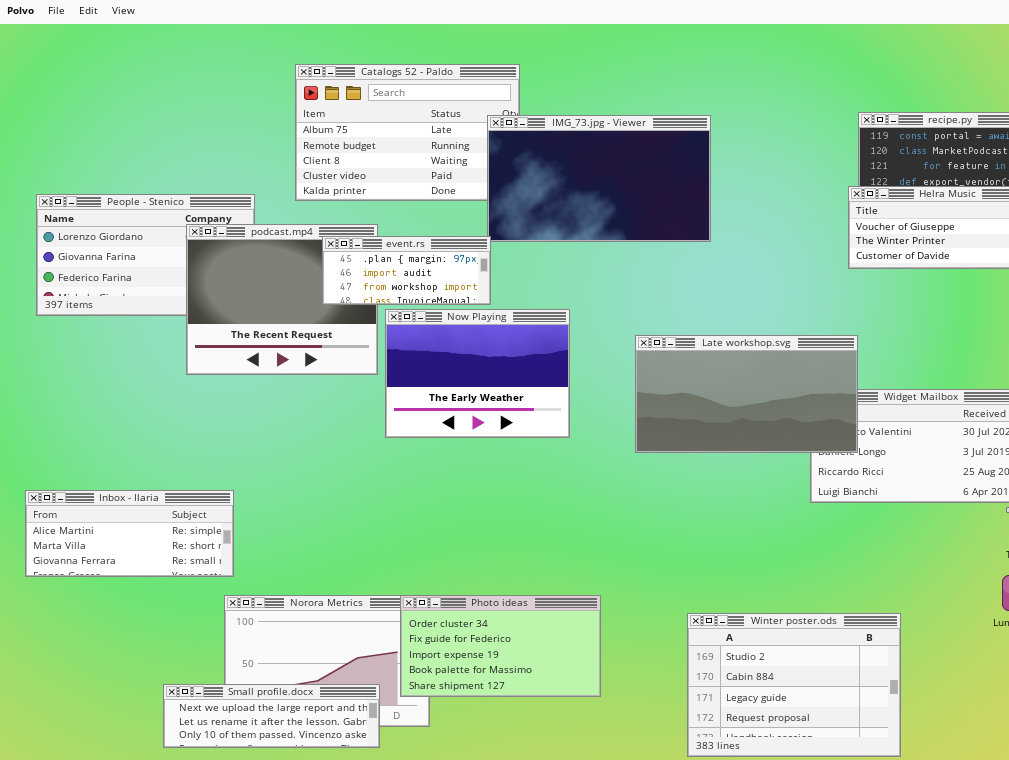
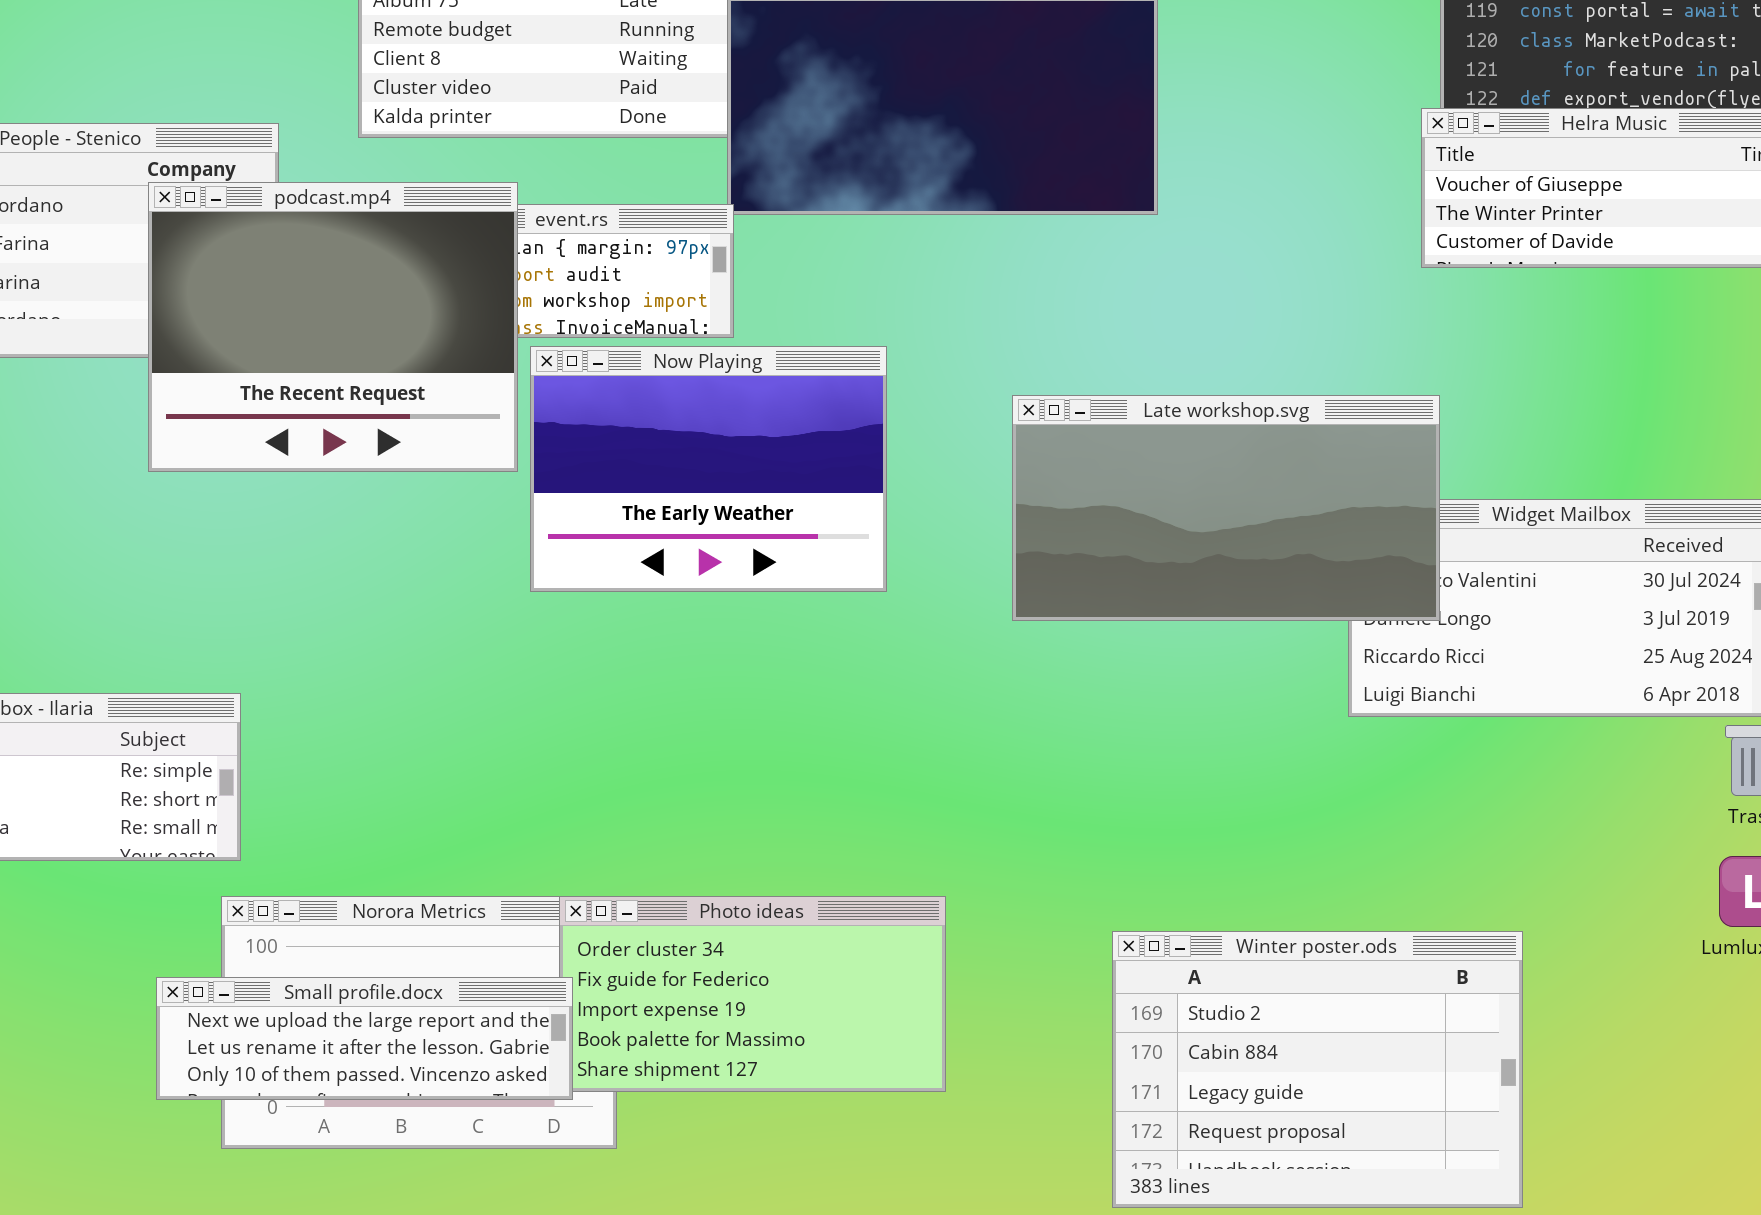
podcast.mp4: [186,224,378,375] -> [148,182,518,472], raised
Small profile.docx: [163,684,380,748] -> [156,977,573,1100], moved

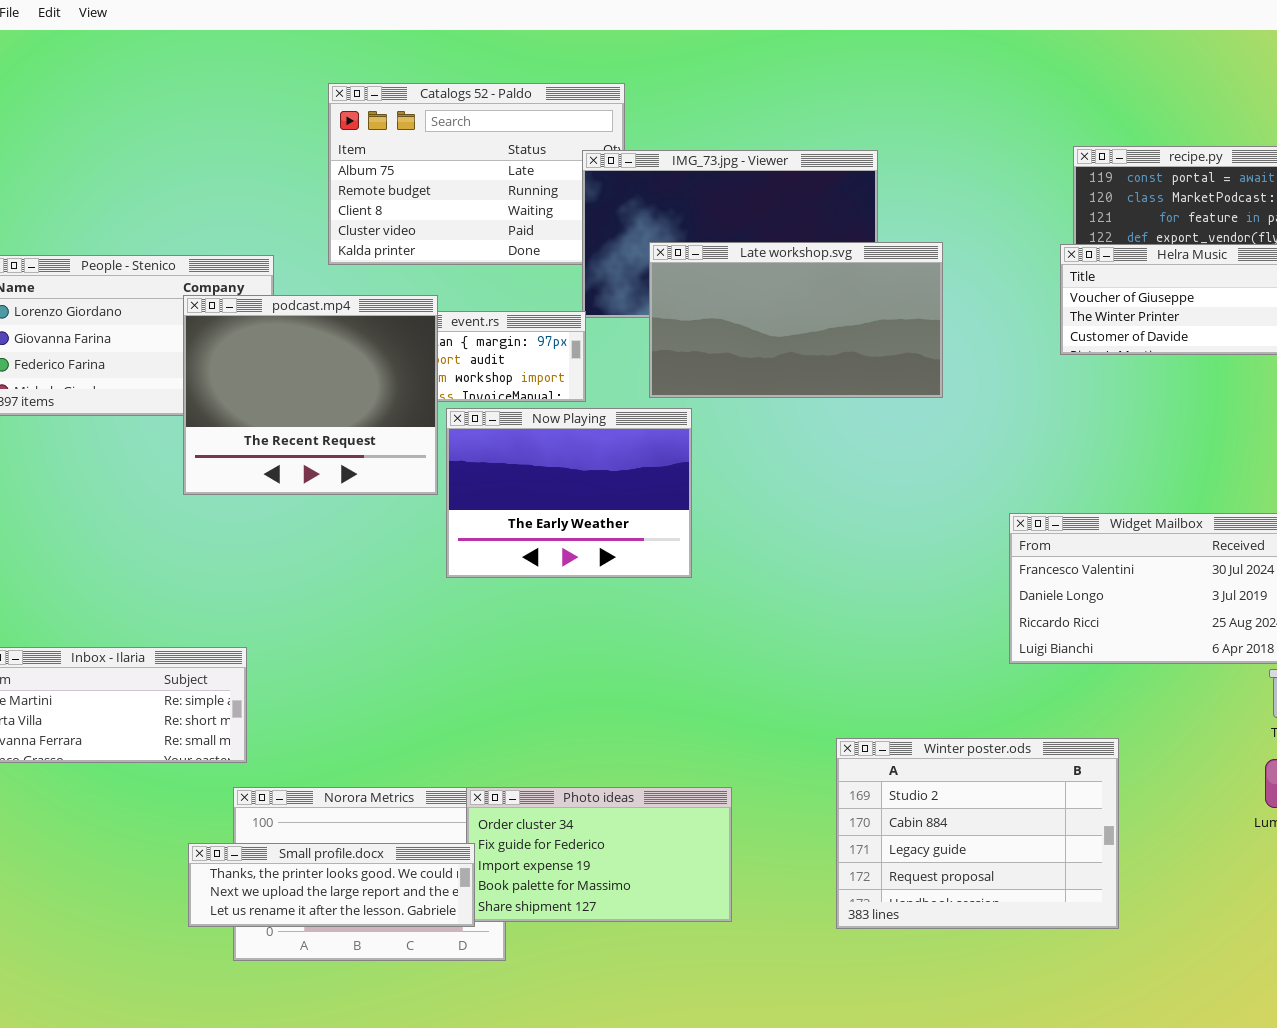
Late workshop.svg: [1012,395,1440,621] -> [649,242,943,398], moved
Winter poster.ods: [1112,931,1523,1208] -> [836,738,1119,929], moved
Small profile.docx: [156,977,573,1100] -> [188,843,475,927], scrolled up 1 row

